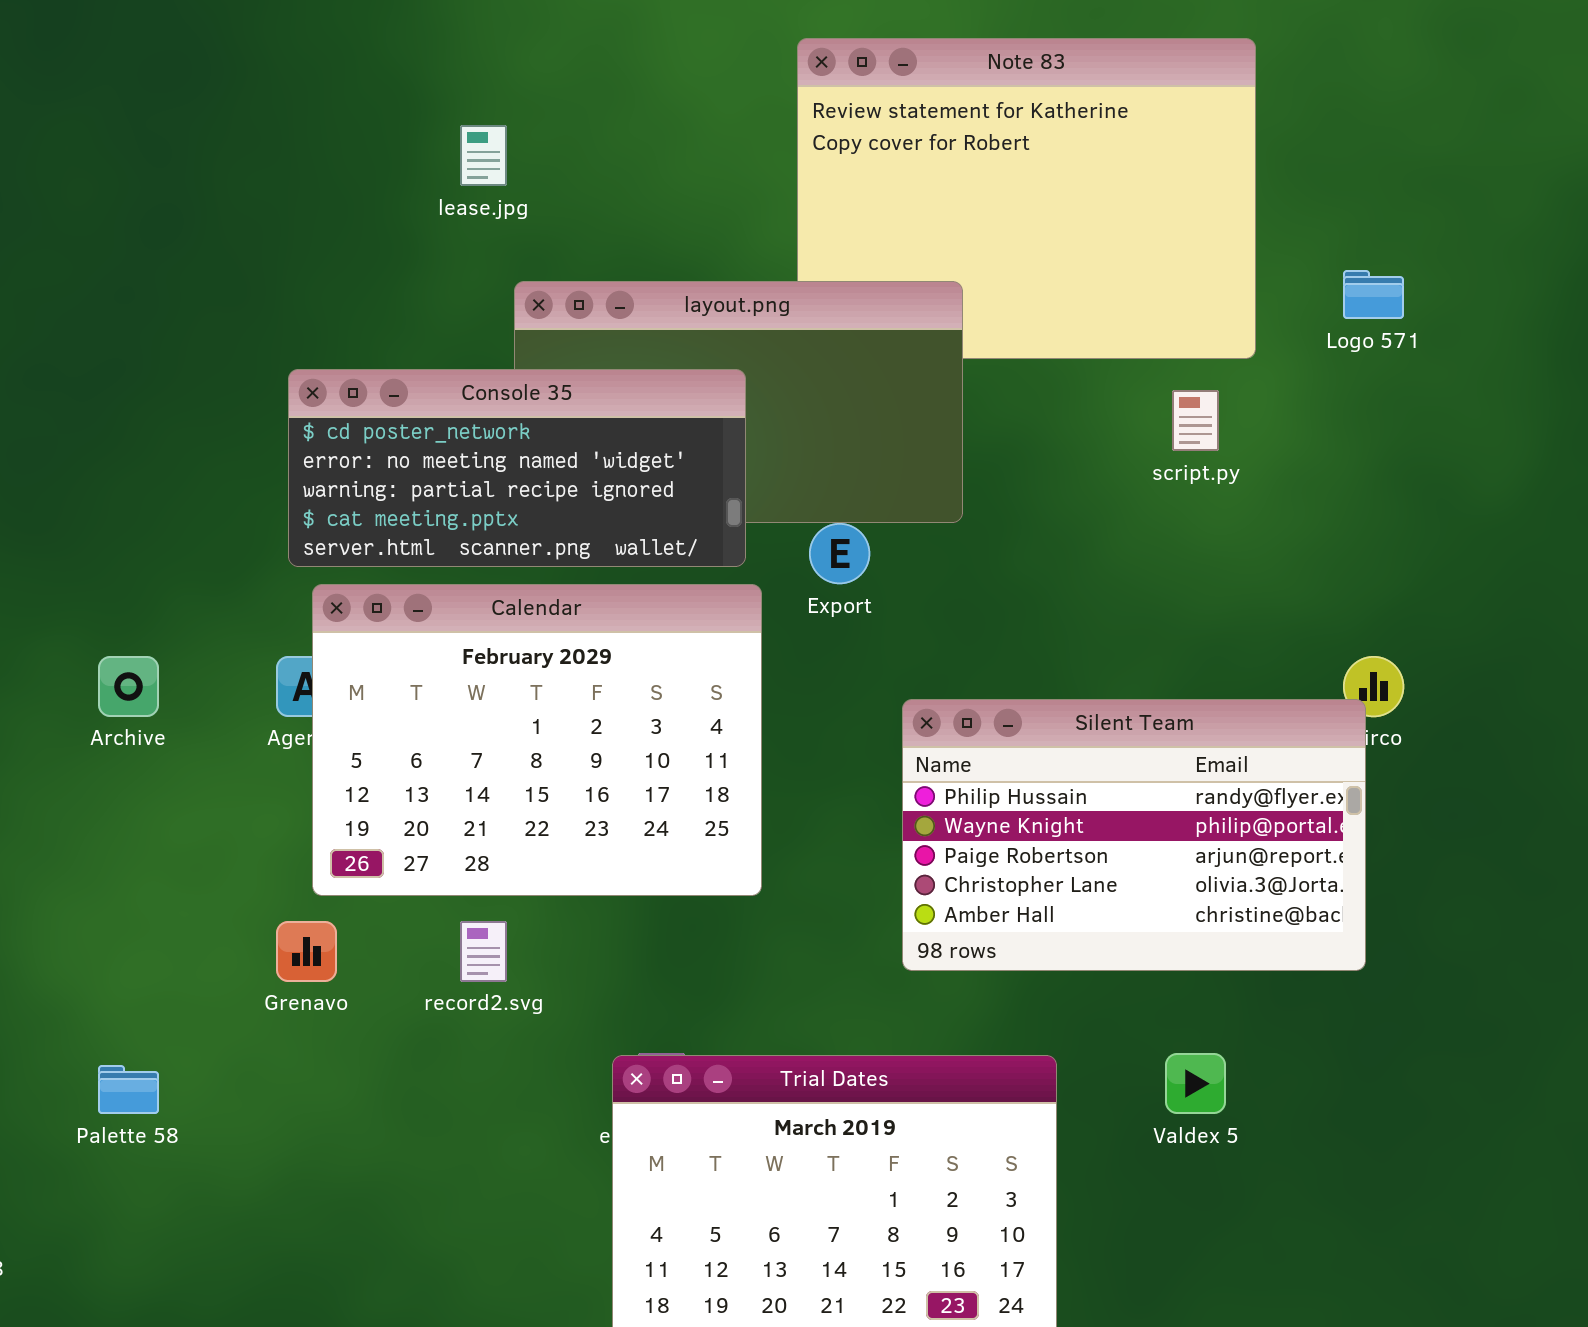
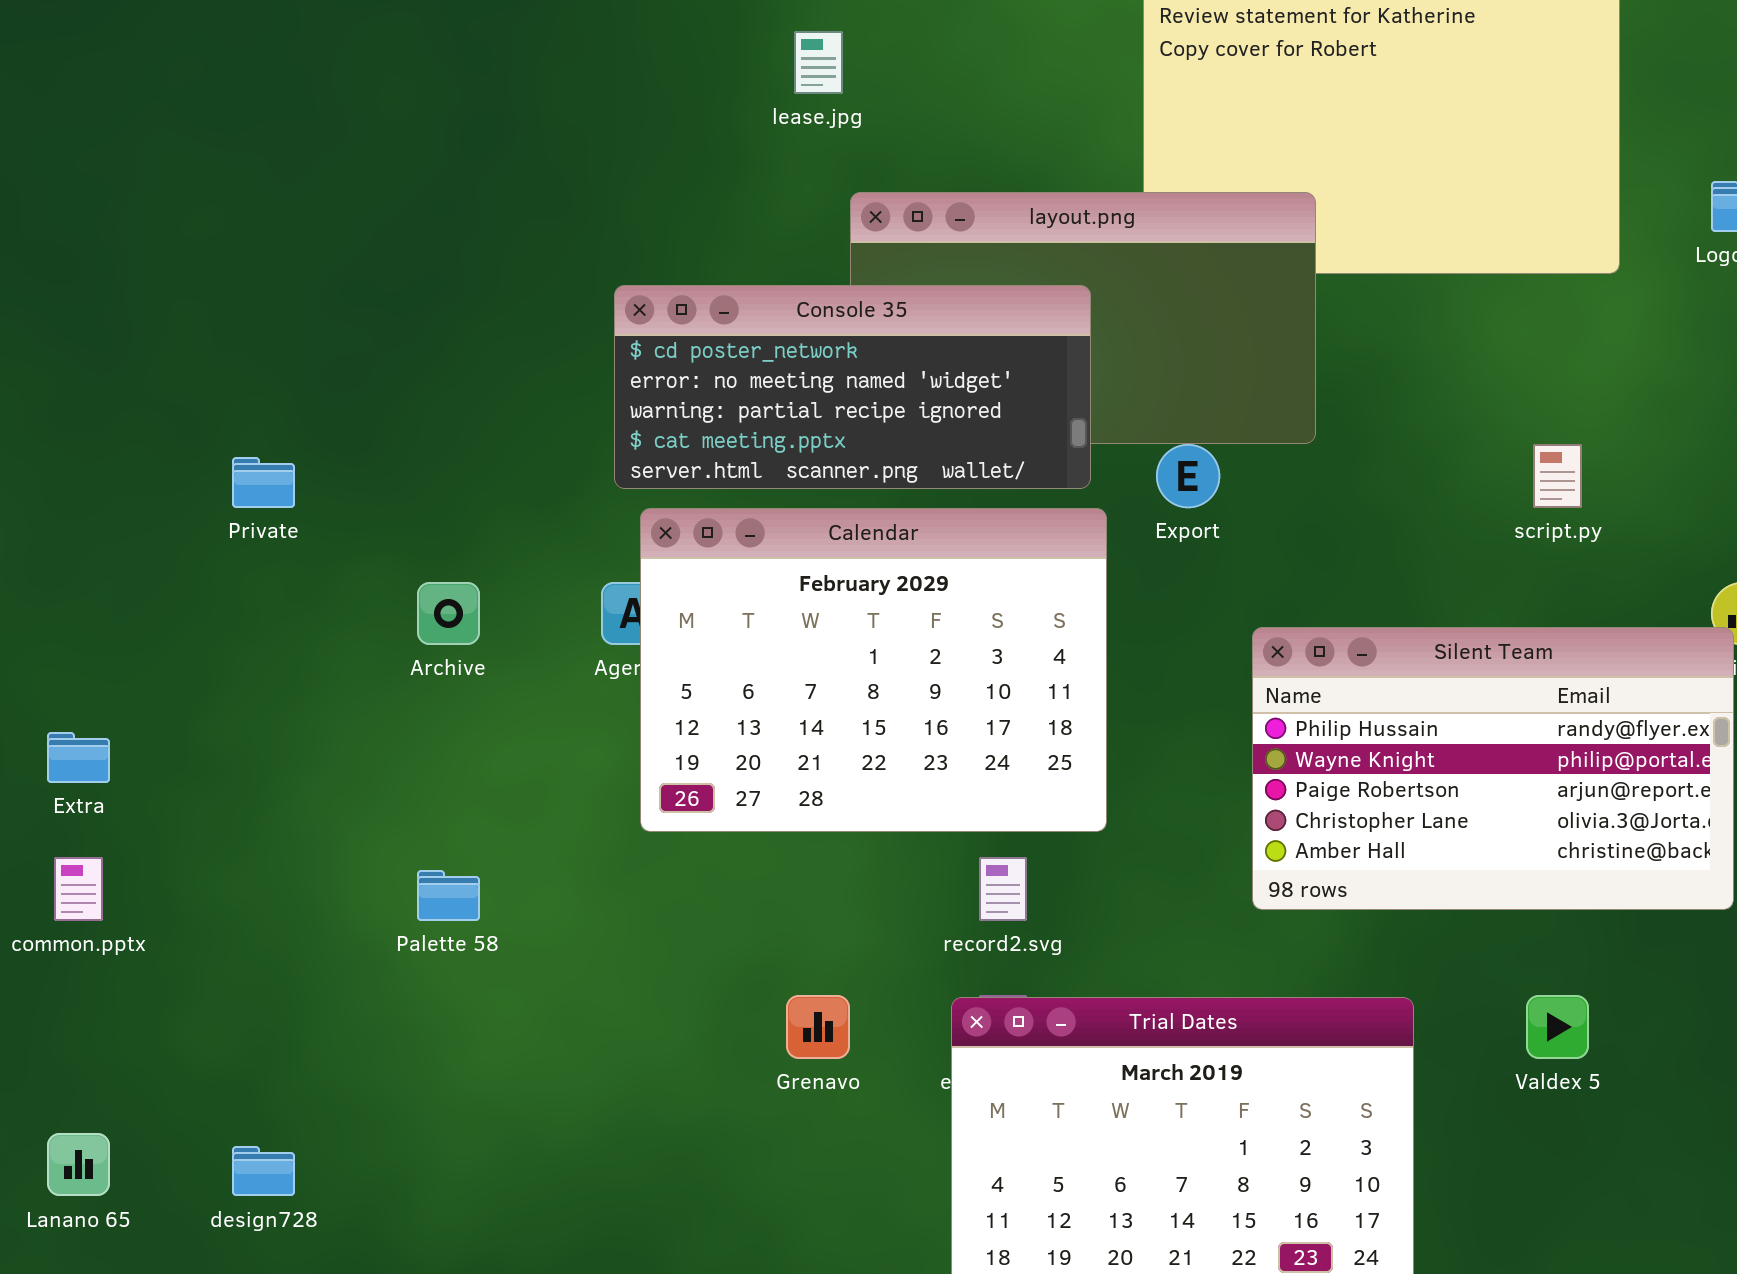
script.py: [1172,390,1219,451] -> [1533,444,1582,508], moved
Grenavo: [276,921,337,982] -> [786,995,850,1059], moved
record2.svg: [460,921,507,982] -> [979,857,1027,921], moved
Palette 58: [98,1065,159,1114] -> [417,870,480,921], moved

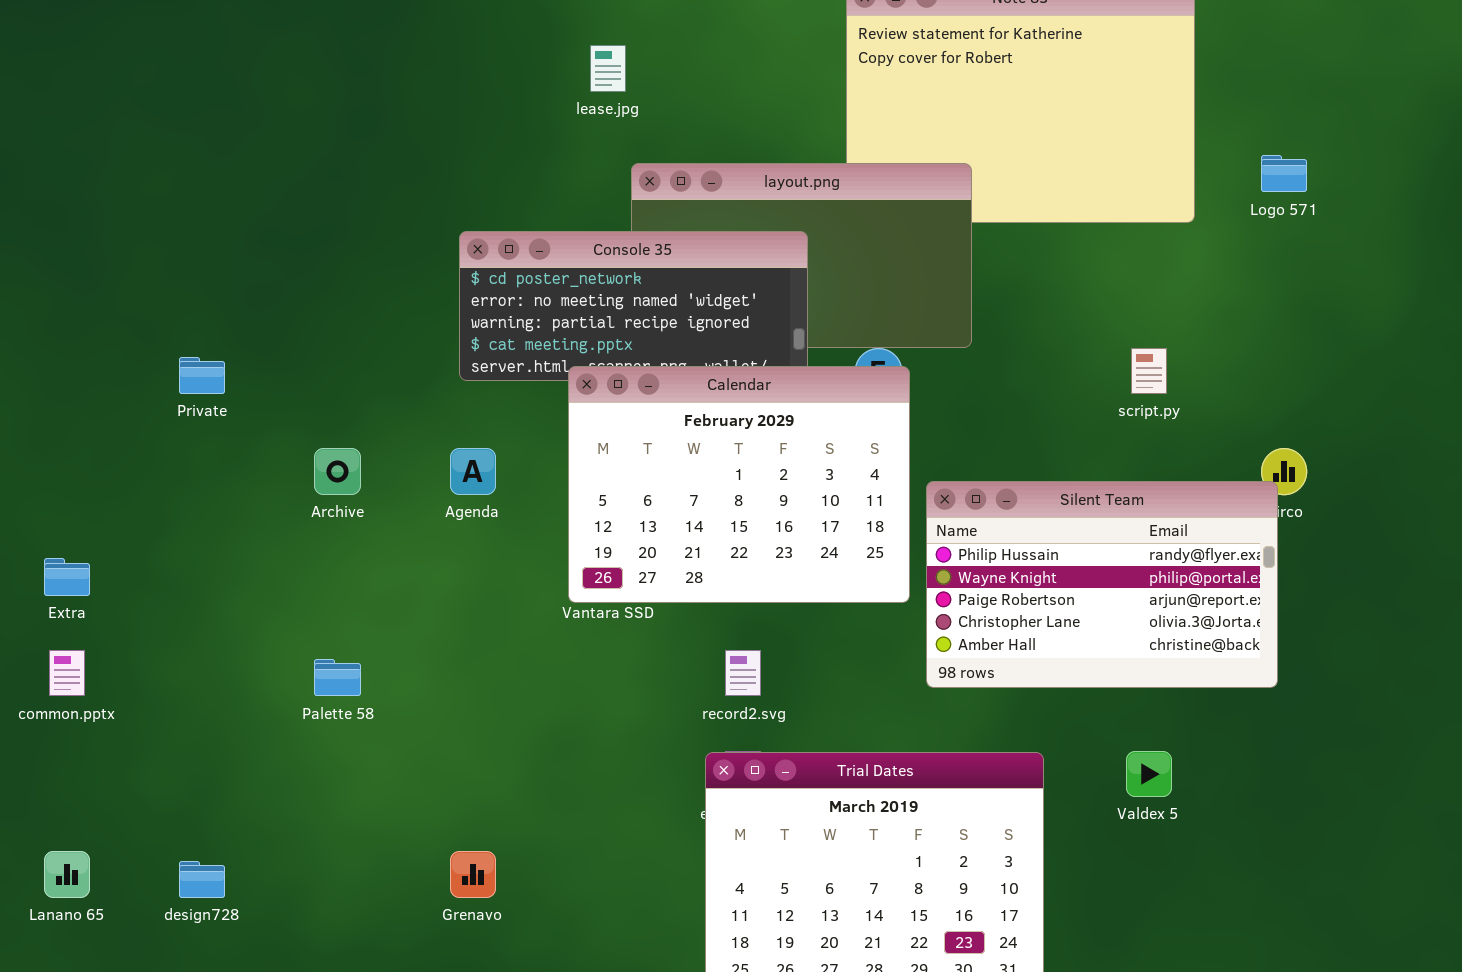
Calendar: [640,508,1107,832] -> [568,366,910,603], moved
Grenavo: [786,995,850,1059] -> [450,851,496,898], moved

